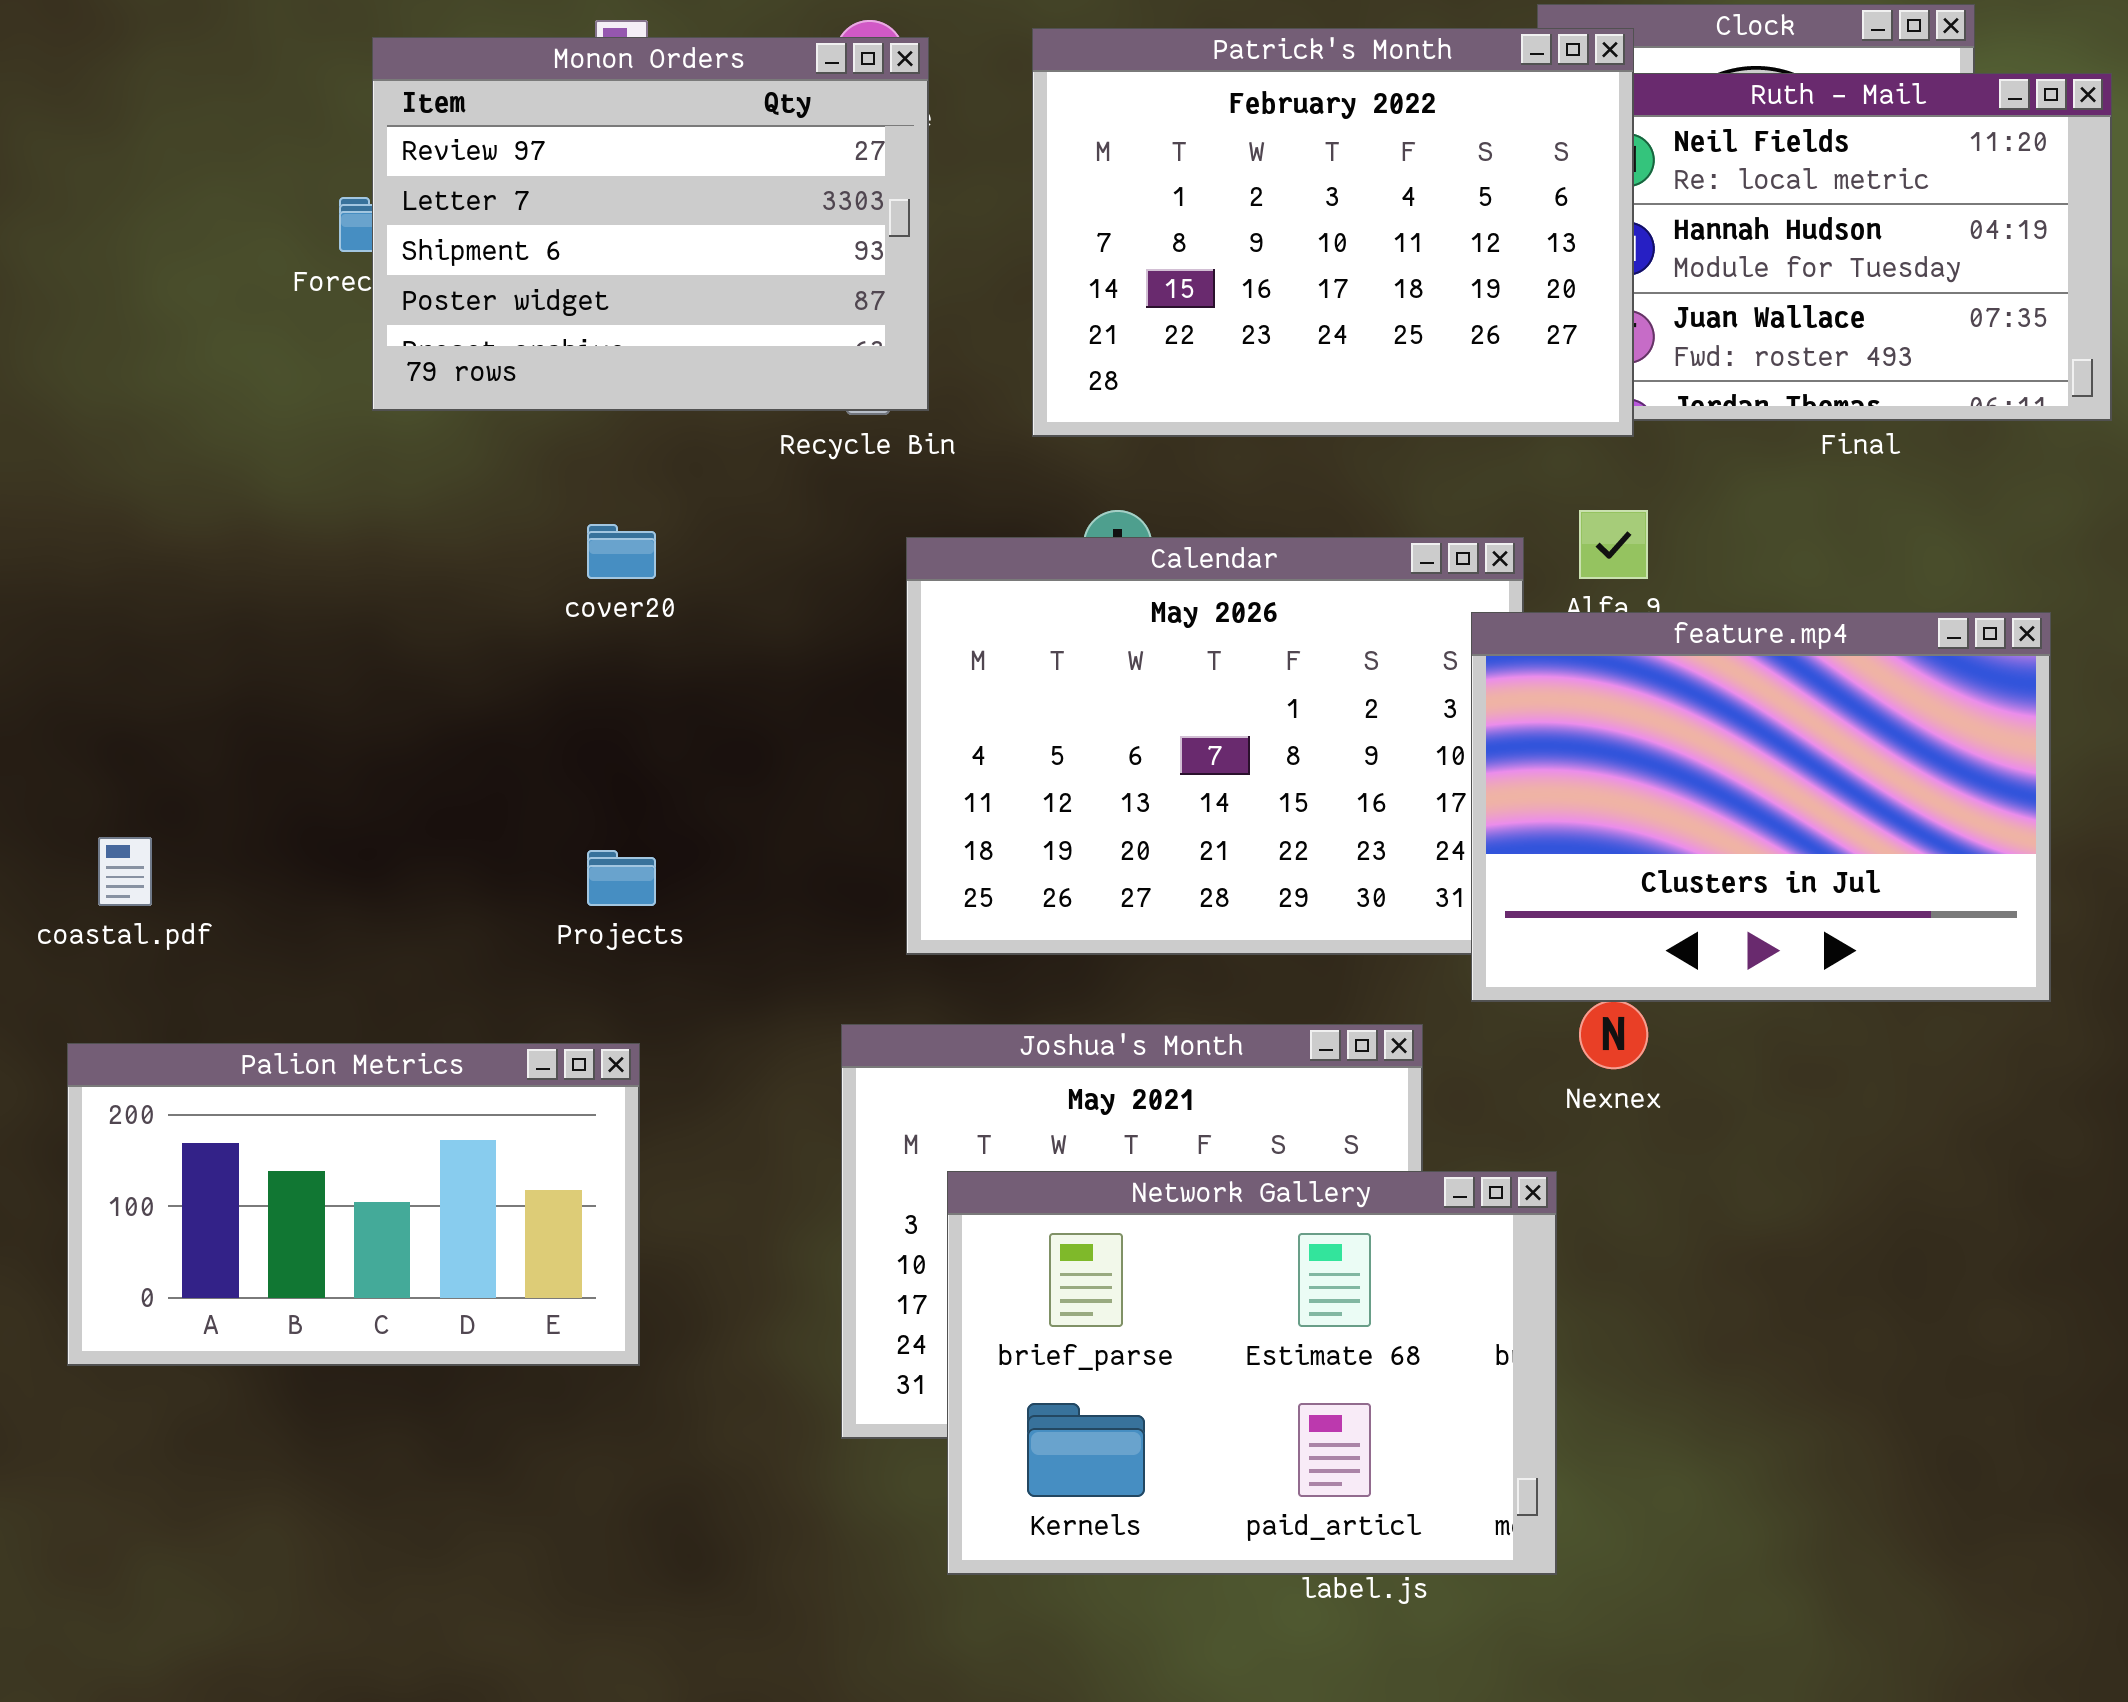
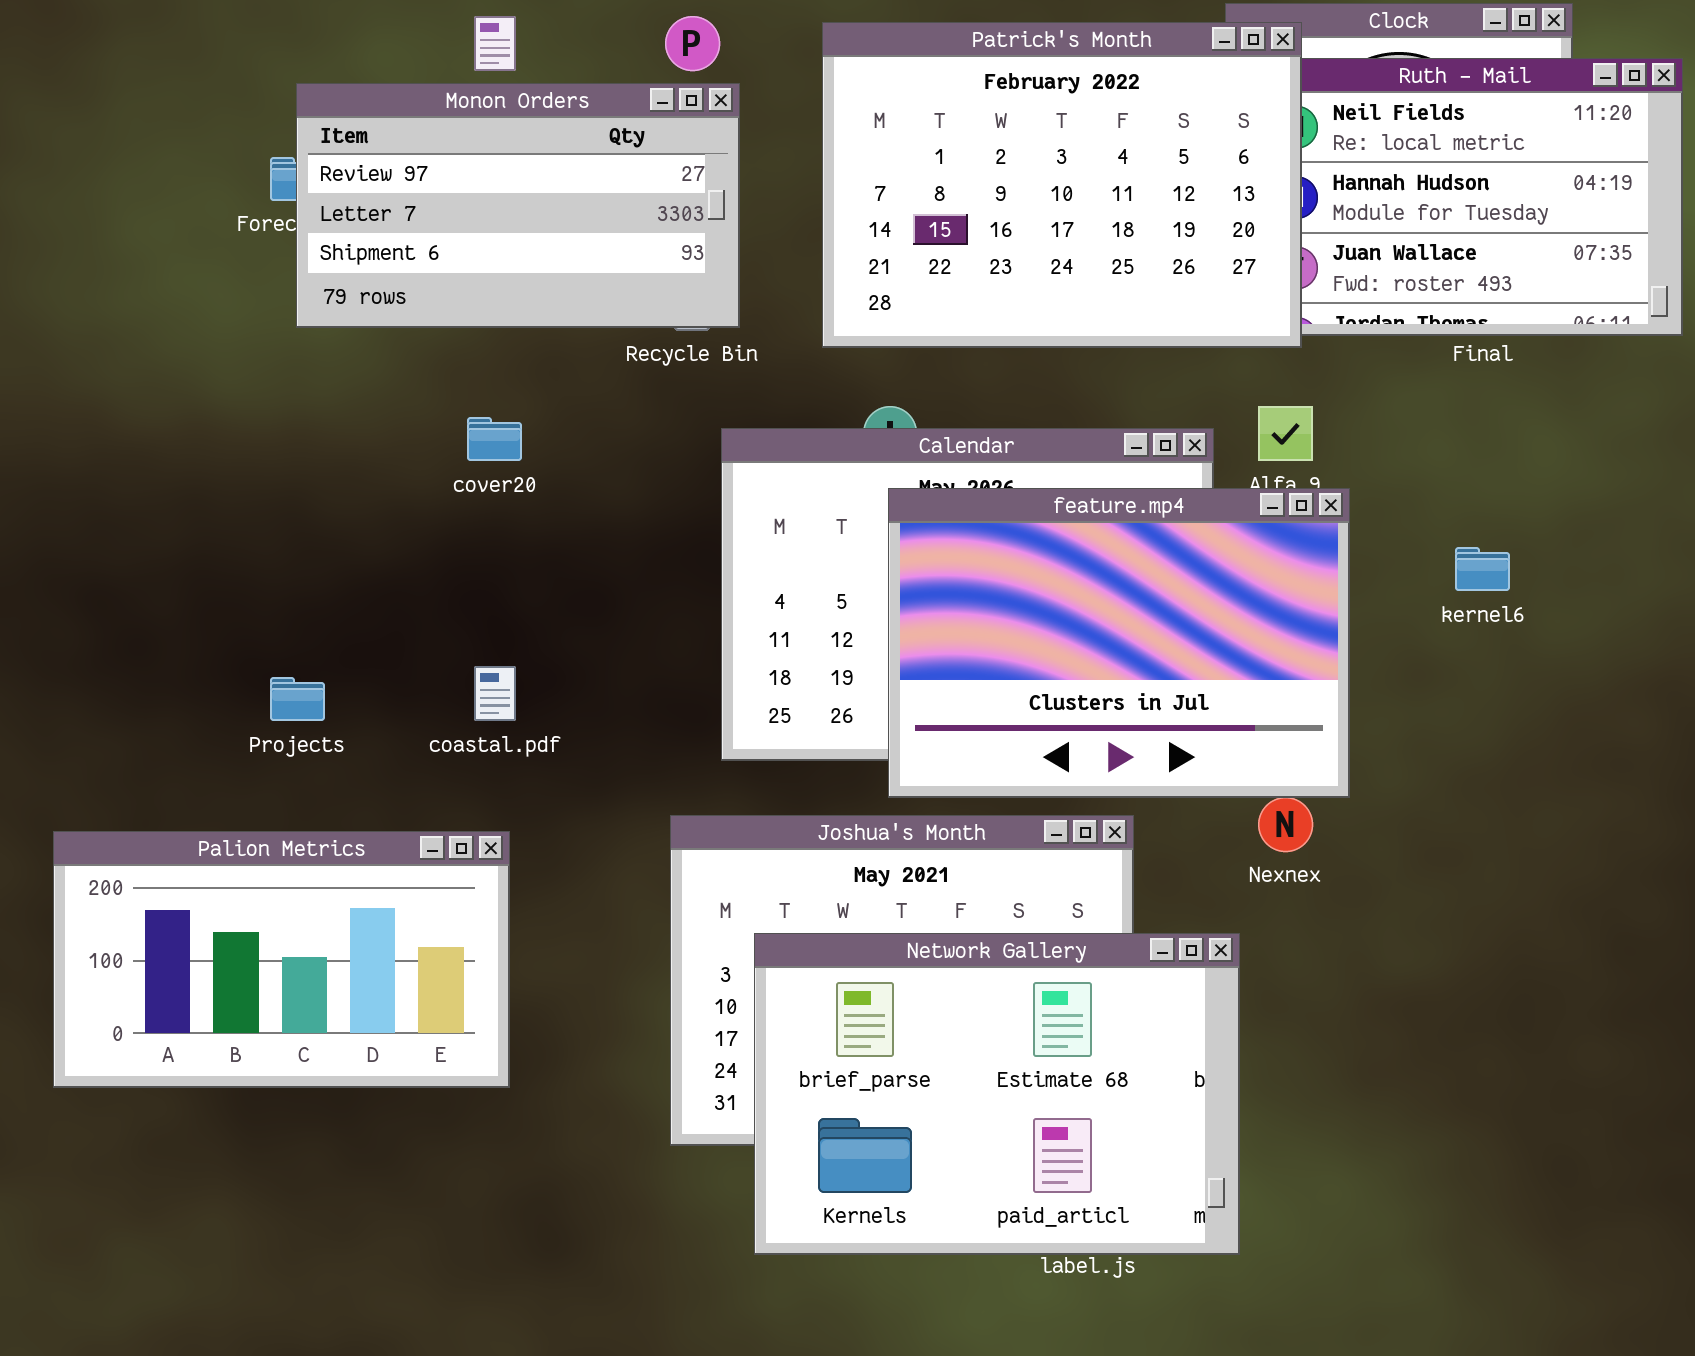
Monon Orders: [372,37,929,411] -> [296,83,740,328], resized
feature.mp4: [1471,612,2051,1002] -> [888,488,1350,798], moved
coastal.pdf: [98,837,152,906] -> [474,666,516,721], moved
Projects: [587,850,656,906] -> [270,677,325,721], moved

